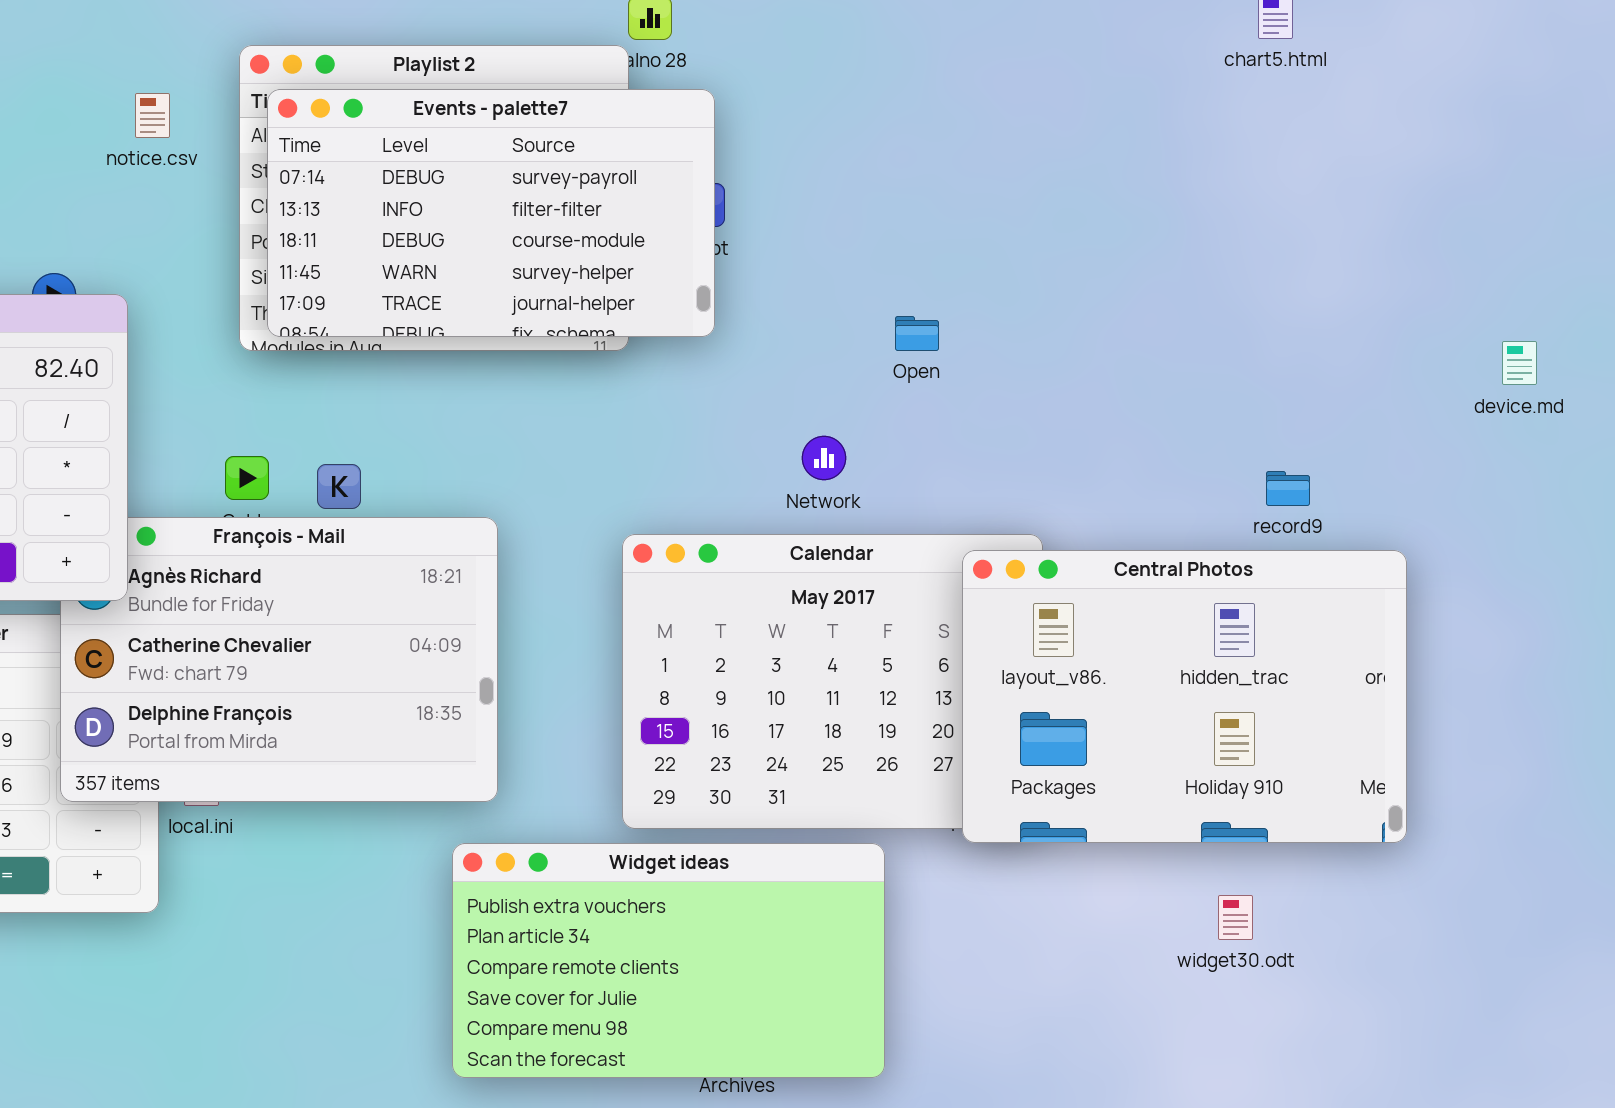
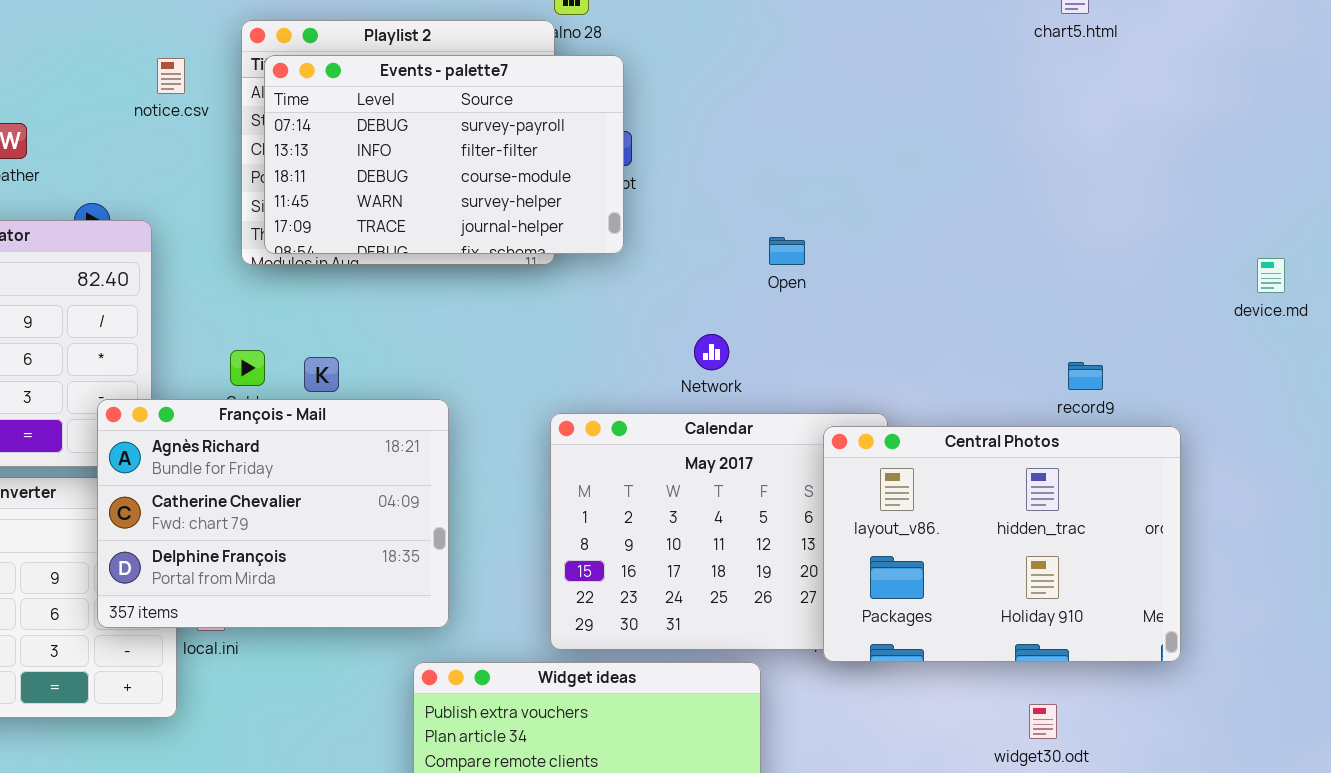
François - Mail: [60,517,498,802] -> [97,399,449,628], raised

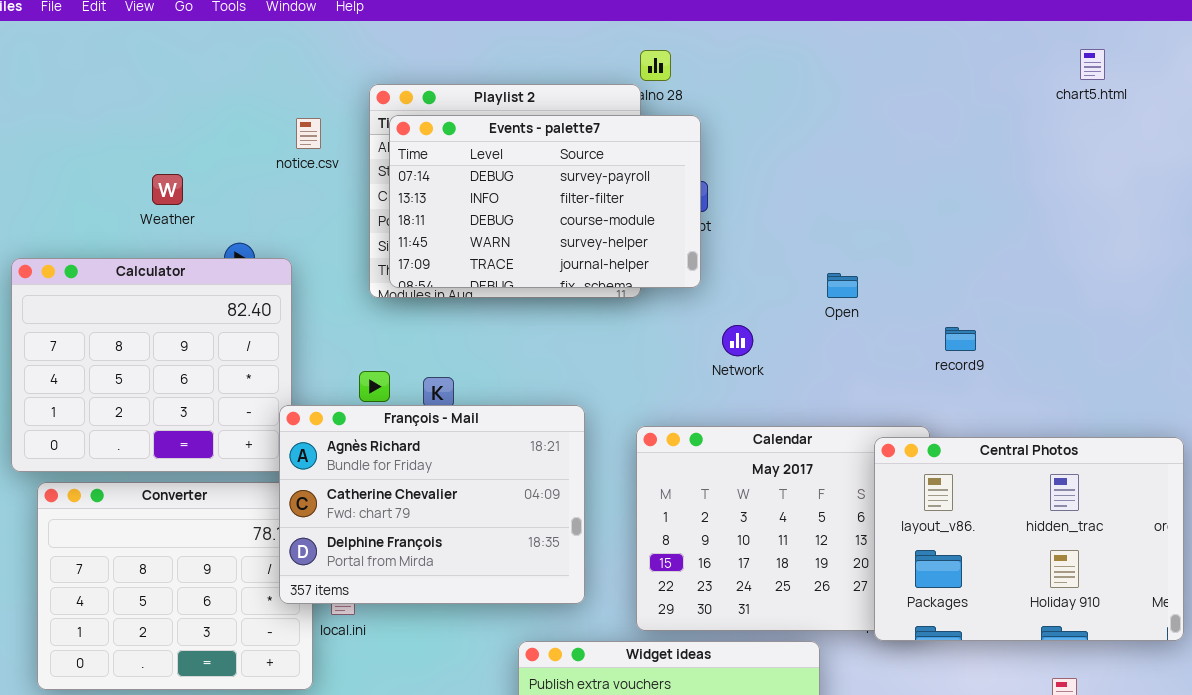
Network: [694,334,729,370] -> [722,325,753,356], moved
record9: [1068,362,1103,390] -> [945,327,976,351], moved
François - Mail: [97,399,449,628] -> [279,405,585,604], moved

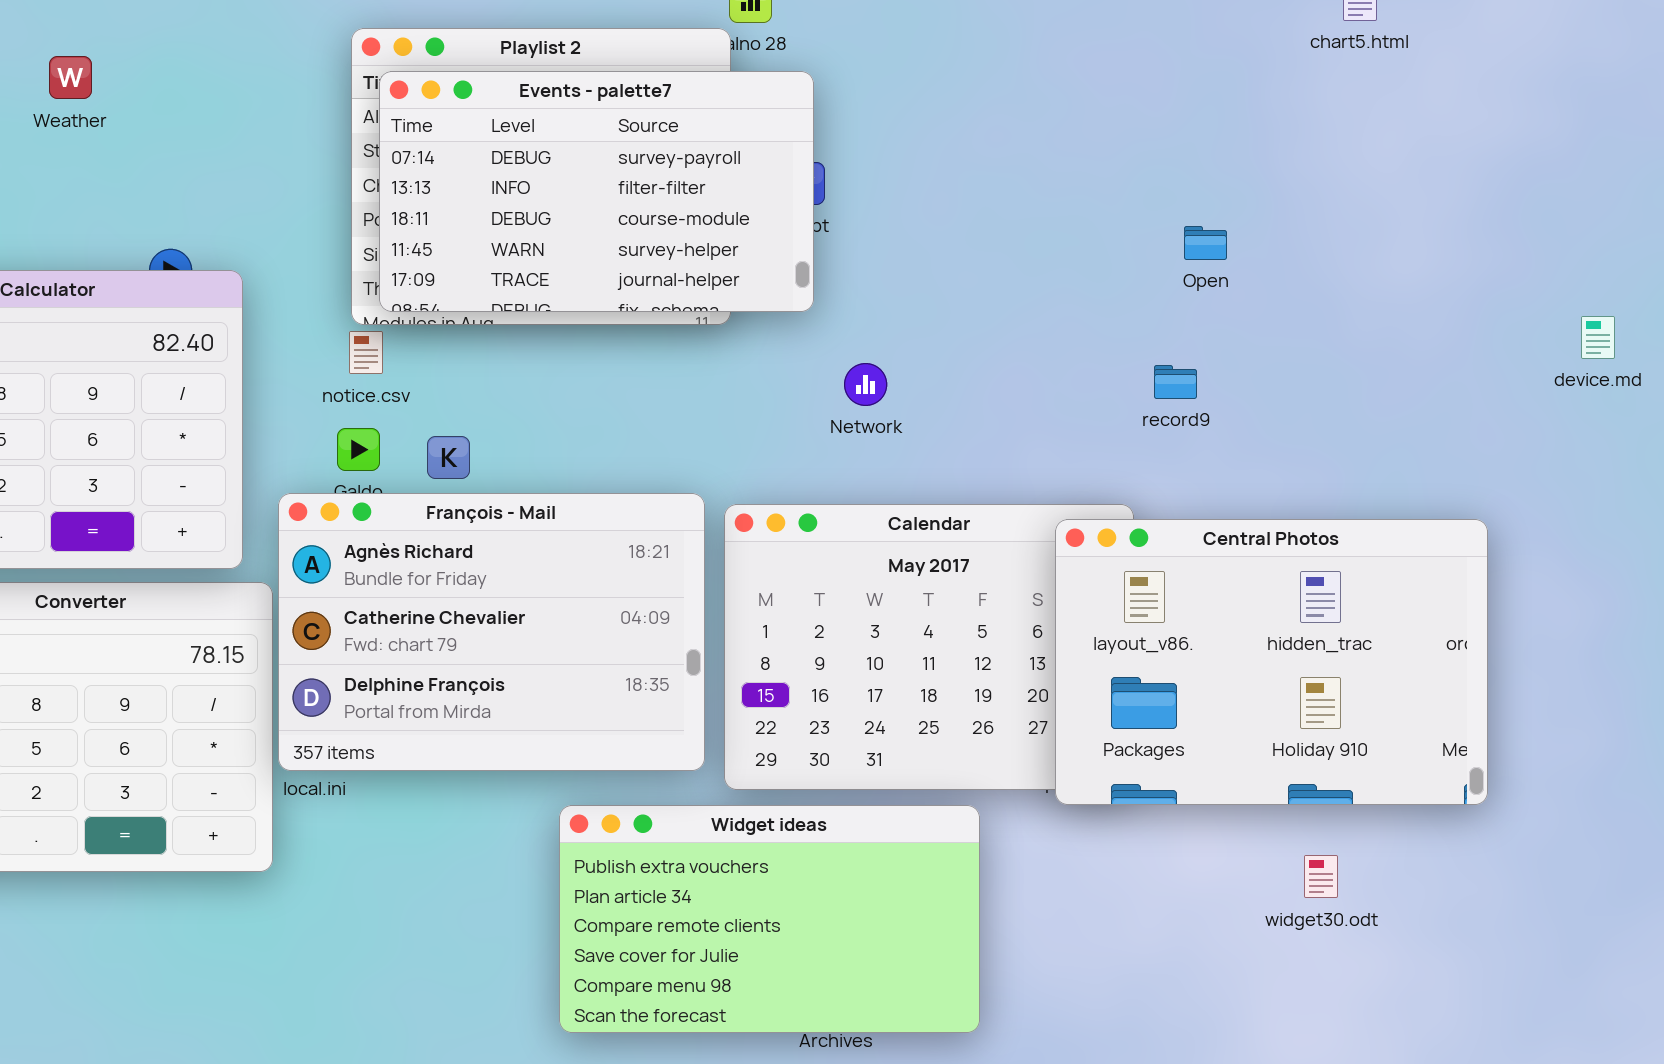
notice.csv: [296,118,321,149] -> [349,331,383,374], moved
Weather: [152,174,183,205] -> [49,56,92,99], moved
Open: [827,273,858,298] -> [1184,226,1227,260], moved
François - Mail: [279,405,585,604] -> [278,493,705,771], moved

